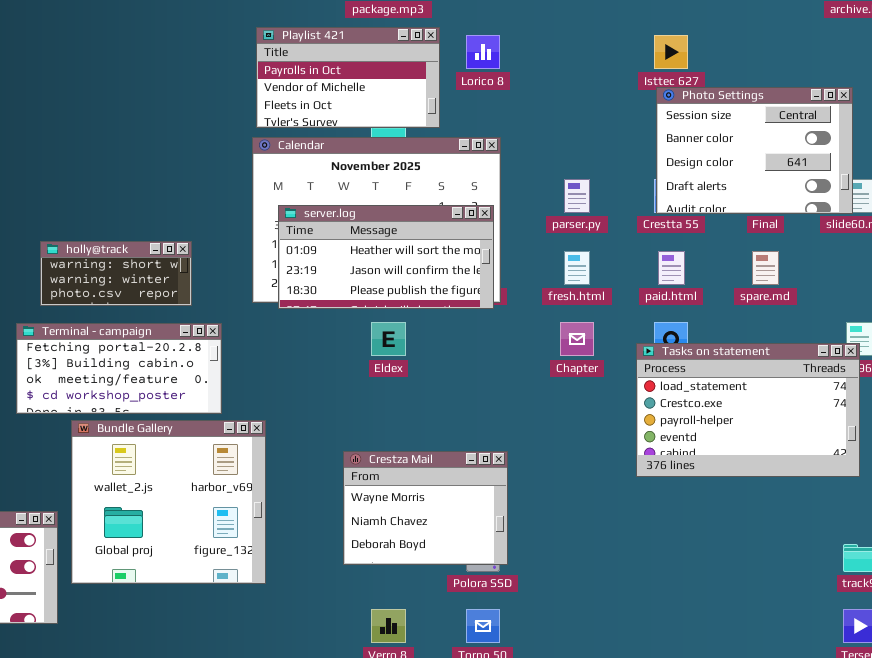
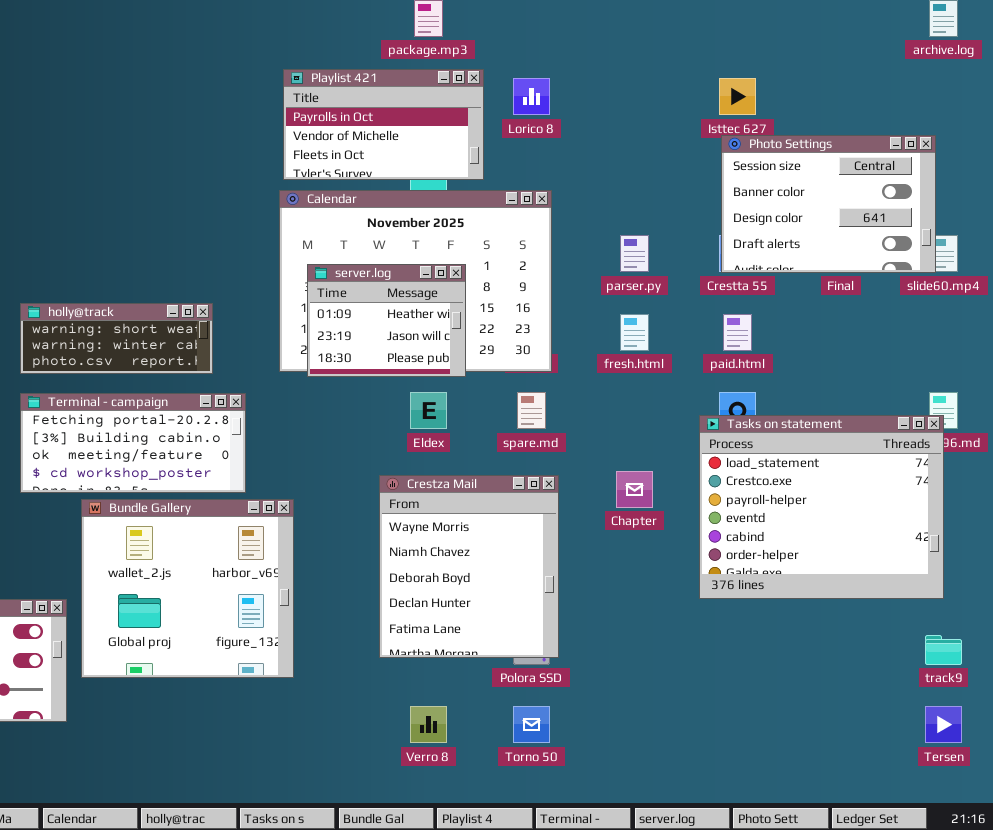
server.log: [278,205,494,309] -> [307,264,466,377], resized
holly@track: [40,241,192,306] -> [20,303,213,374], resized
spare.md: [752,251,779,285] -> [517,392,546,429], moved
Chapter: [560,322,594,356] -> [616,471,653,508], moved
Tasks on statement: [636,343,860,477] -> [699,415,944,599], resized
Crestza Mail: [343,451,508,565] -> [379,475,559,658], resized

